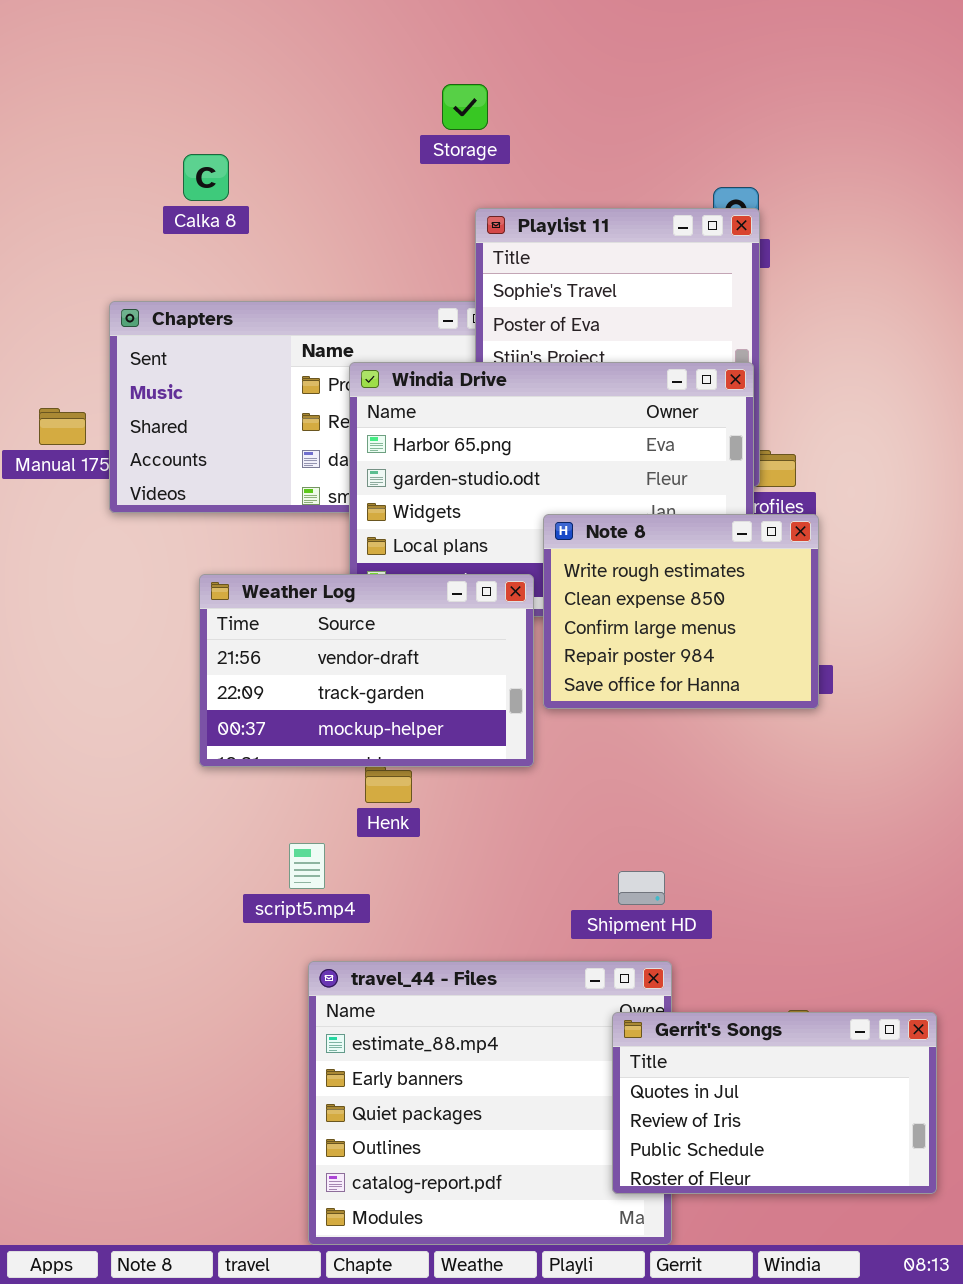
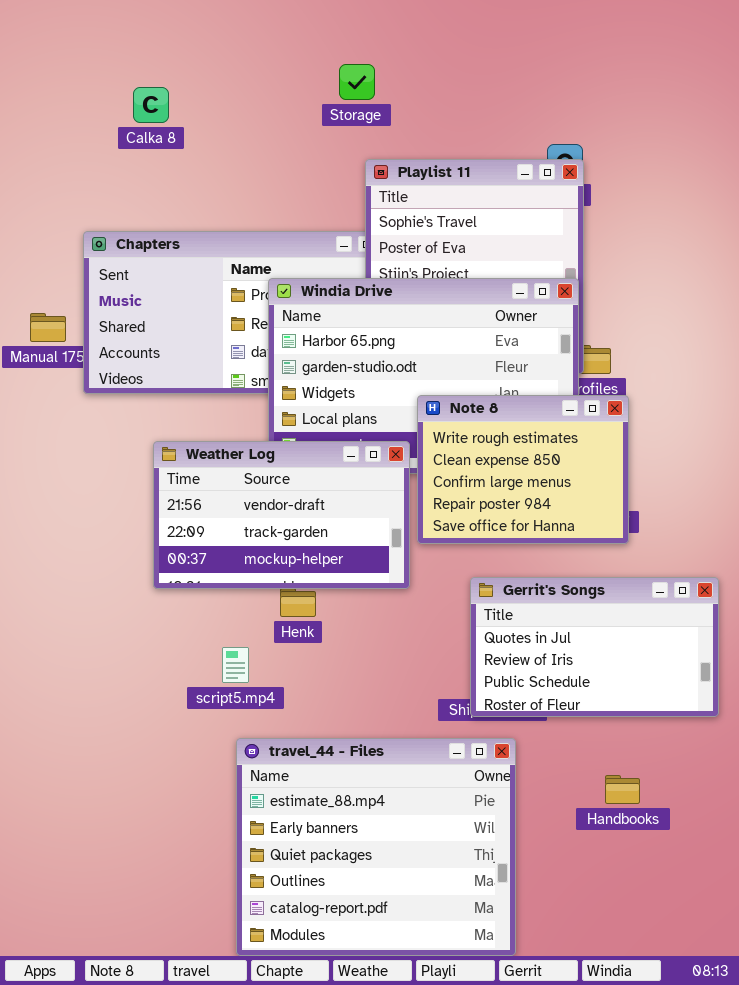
Calka 8: [183,154,229,201] -> [133,87,169,123], moved
Gerrit's Songs: [612,1012,937,1194] -> [470,577,719,717], moved

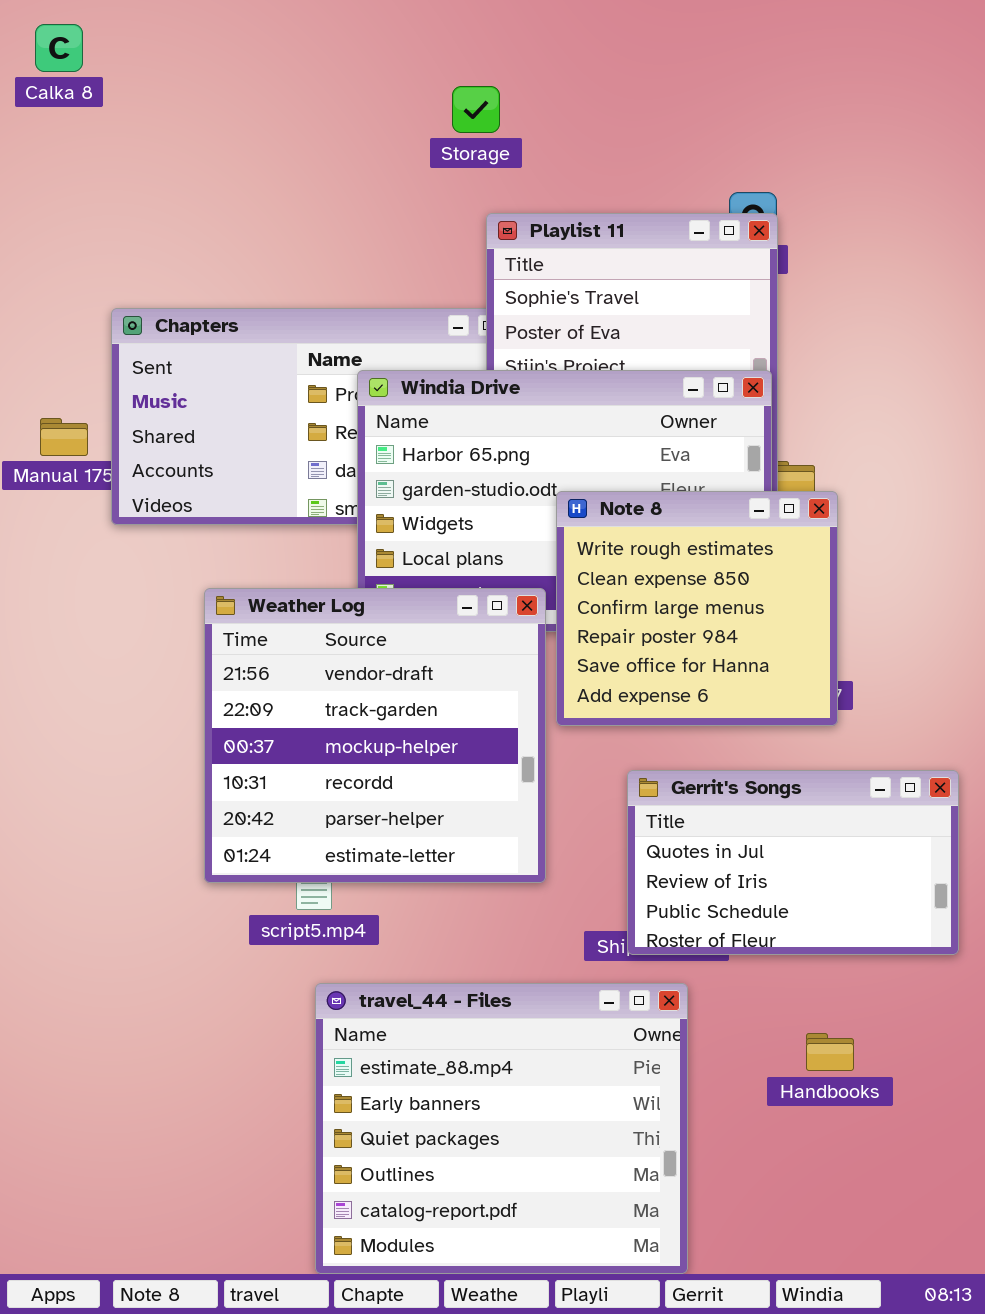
Calka 8: [133,87,169,123] -> [35,24,83,72], moved
Note 8: [417,395,629,544] -> [556,491,838,726], resized
Weather Log: [153,441,410,589] -> [204,588,546,883], resized

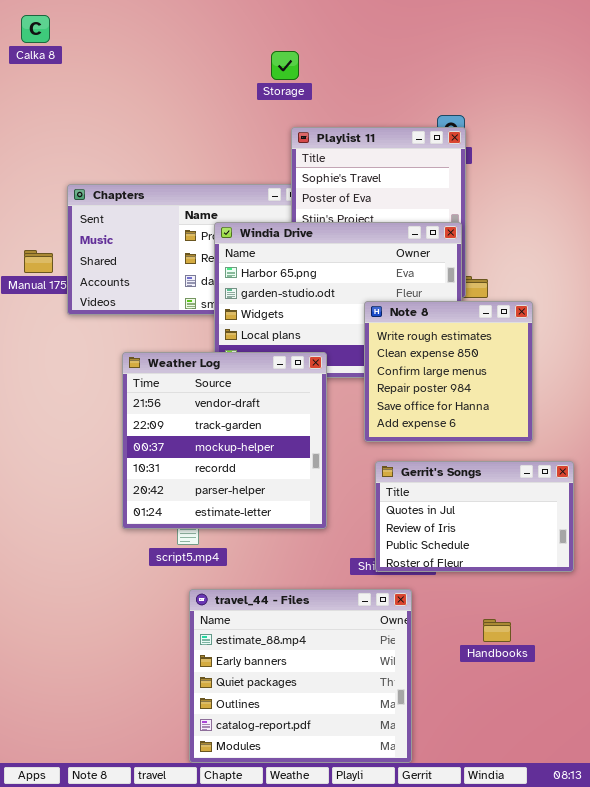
Note 8: [556,491,838,726] -> [364,301,533,442], moved

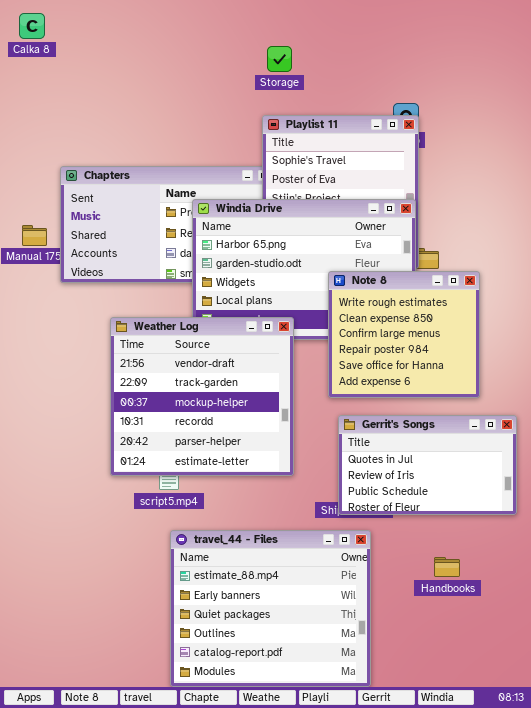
Storage: [271,51,299,80] -> [267,46,292,72], moved

